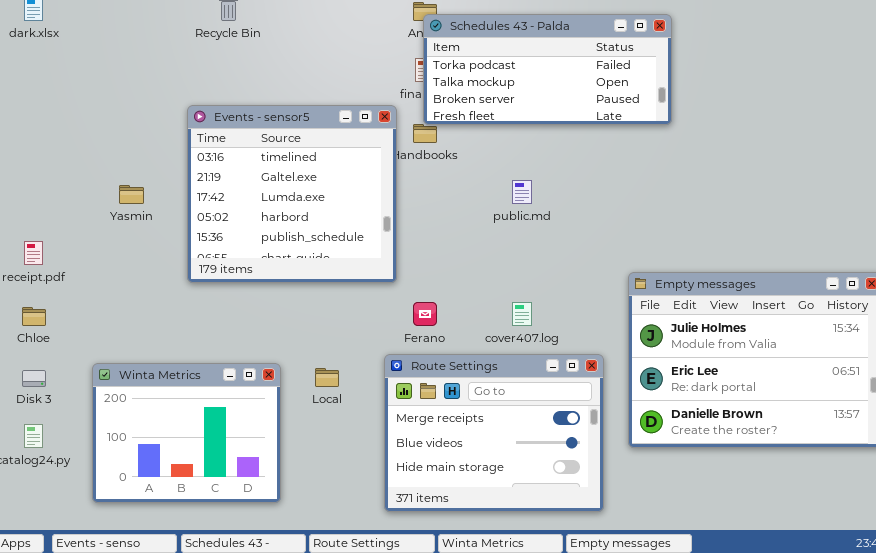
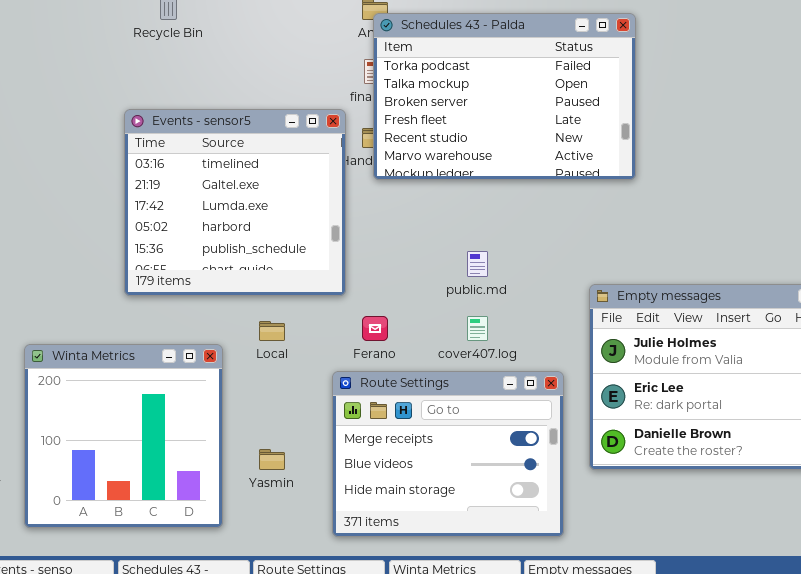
Schedules 43 - Palda: [423,14,672,125] -> [373,13,636,180], resized
public.md: [512,180,532,204] -> [467,251,488,277], moved
Yasmin: [119,185,144,204] -> [259,449,285,470], moved
Winta Metrics: [92,363,281,503] -> [24,344,223,528], resized
Local: [315,368,339,387] -> [259,321,285,341], moved

